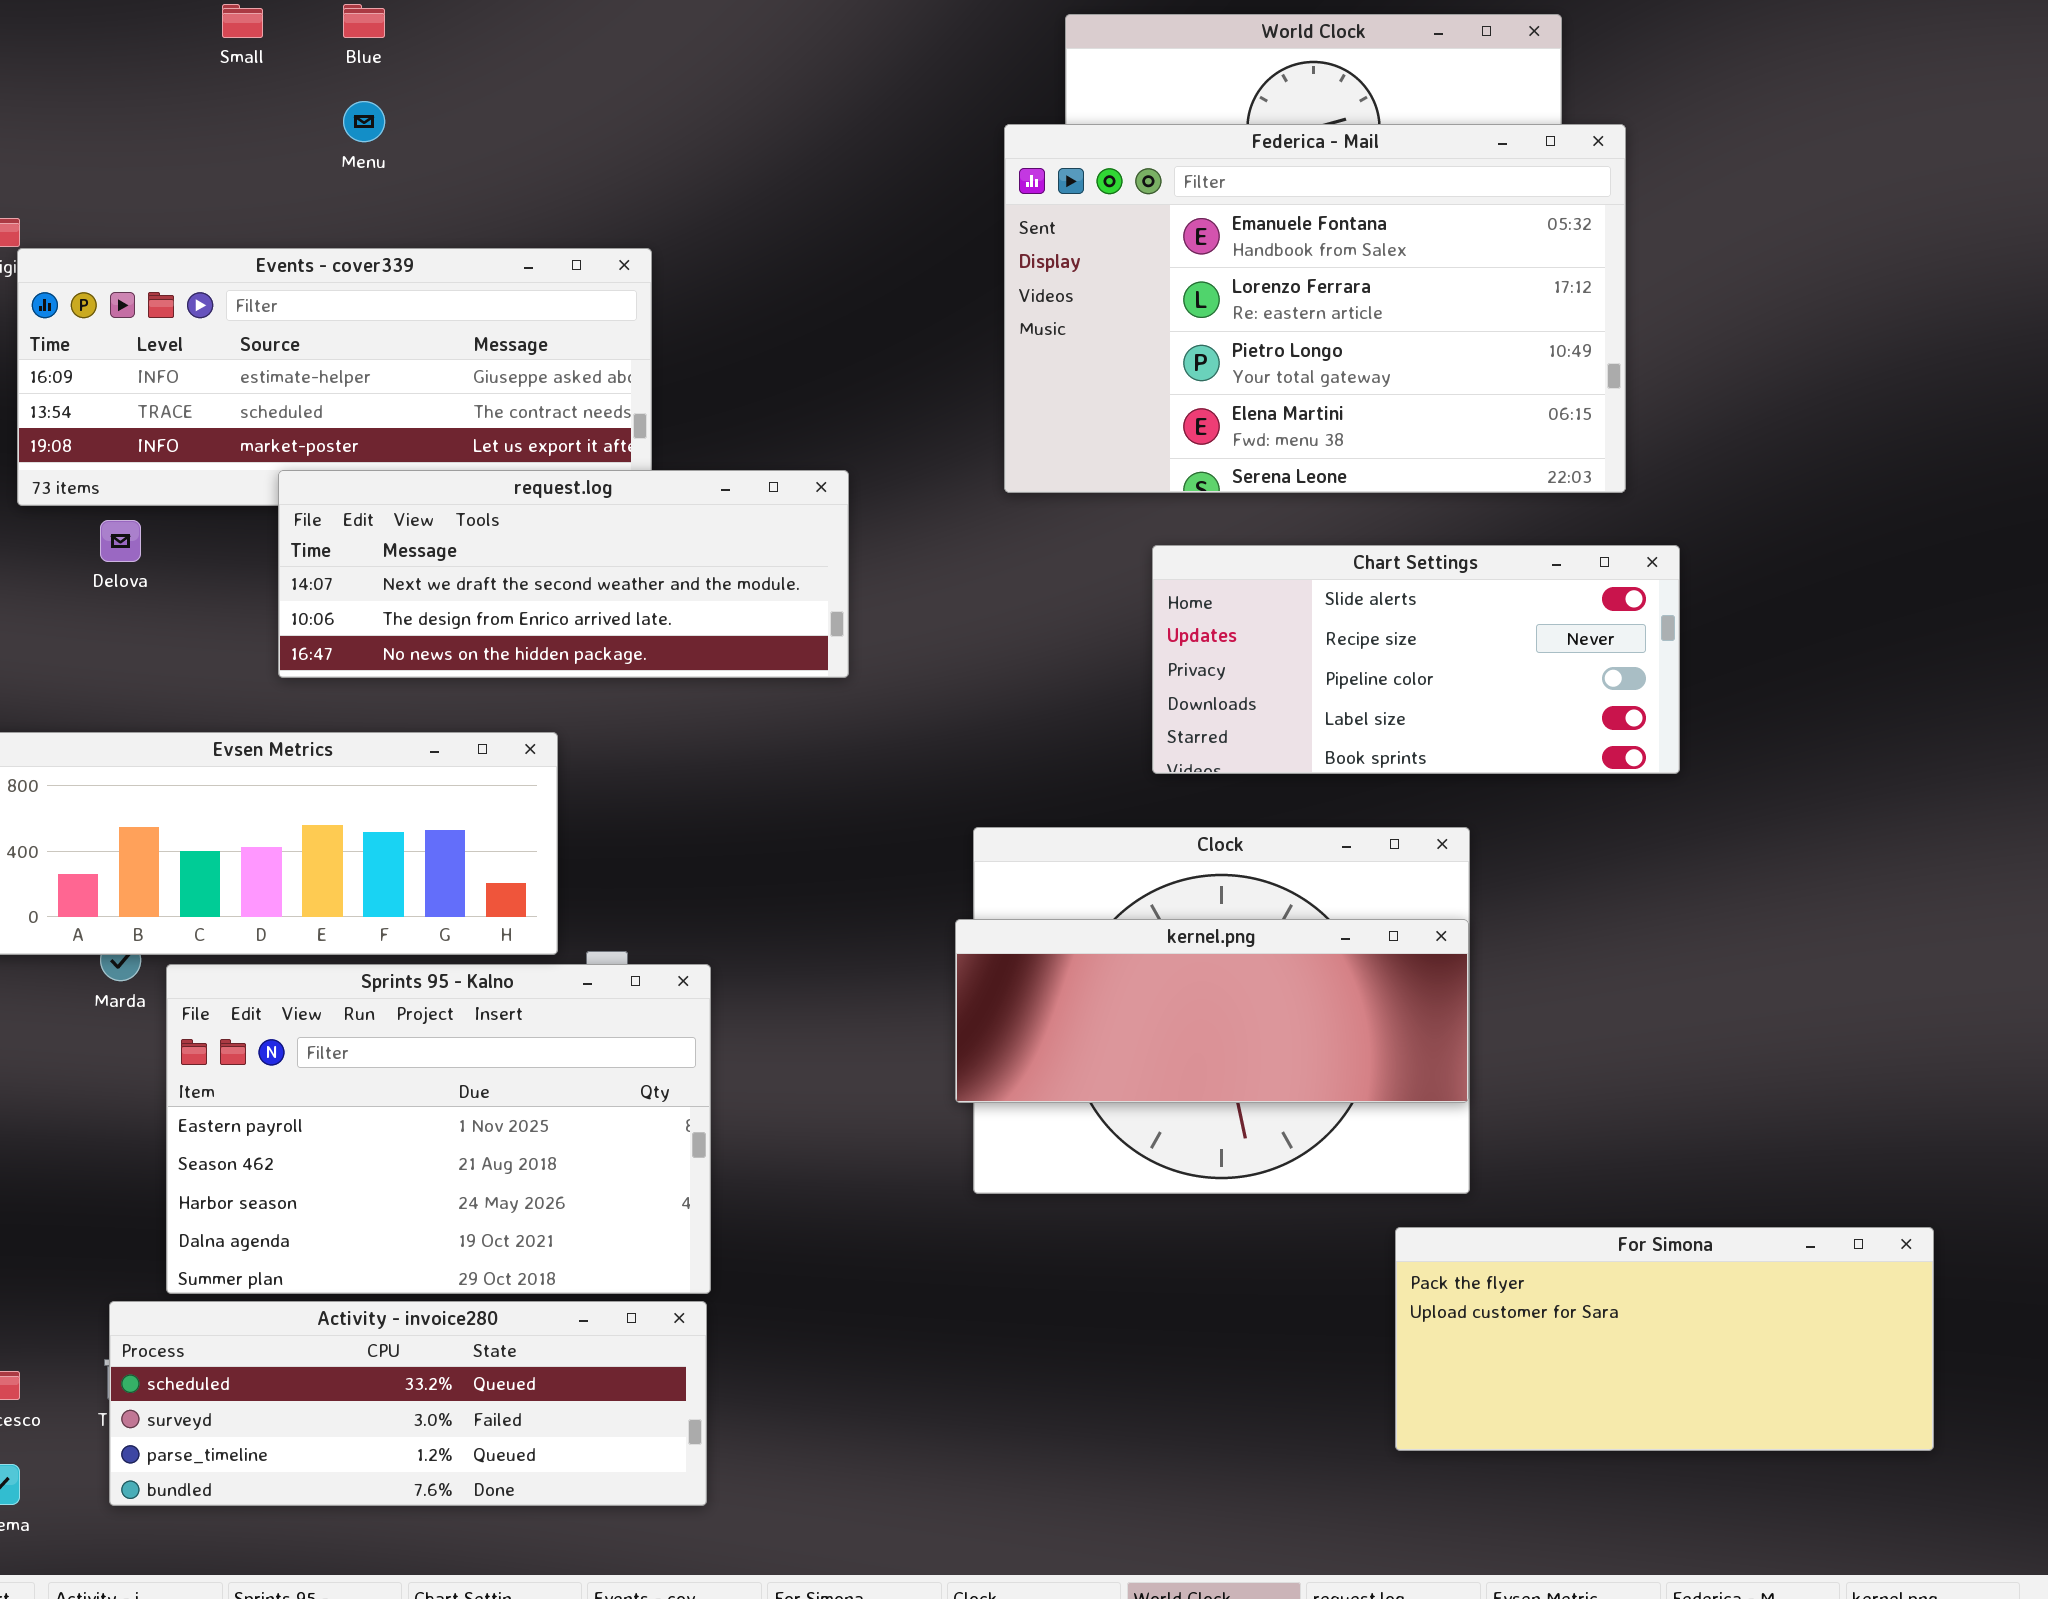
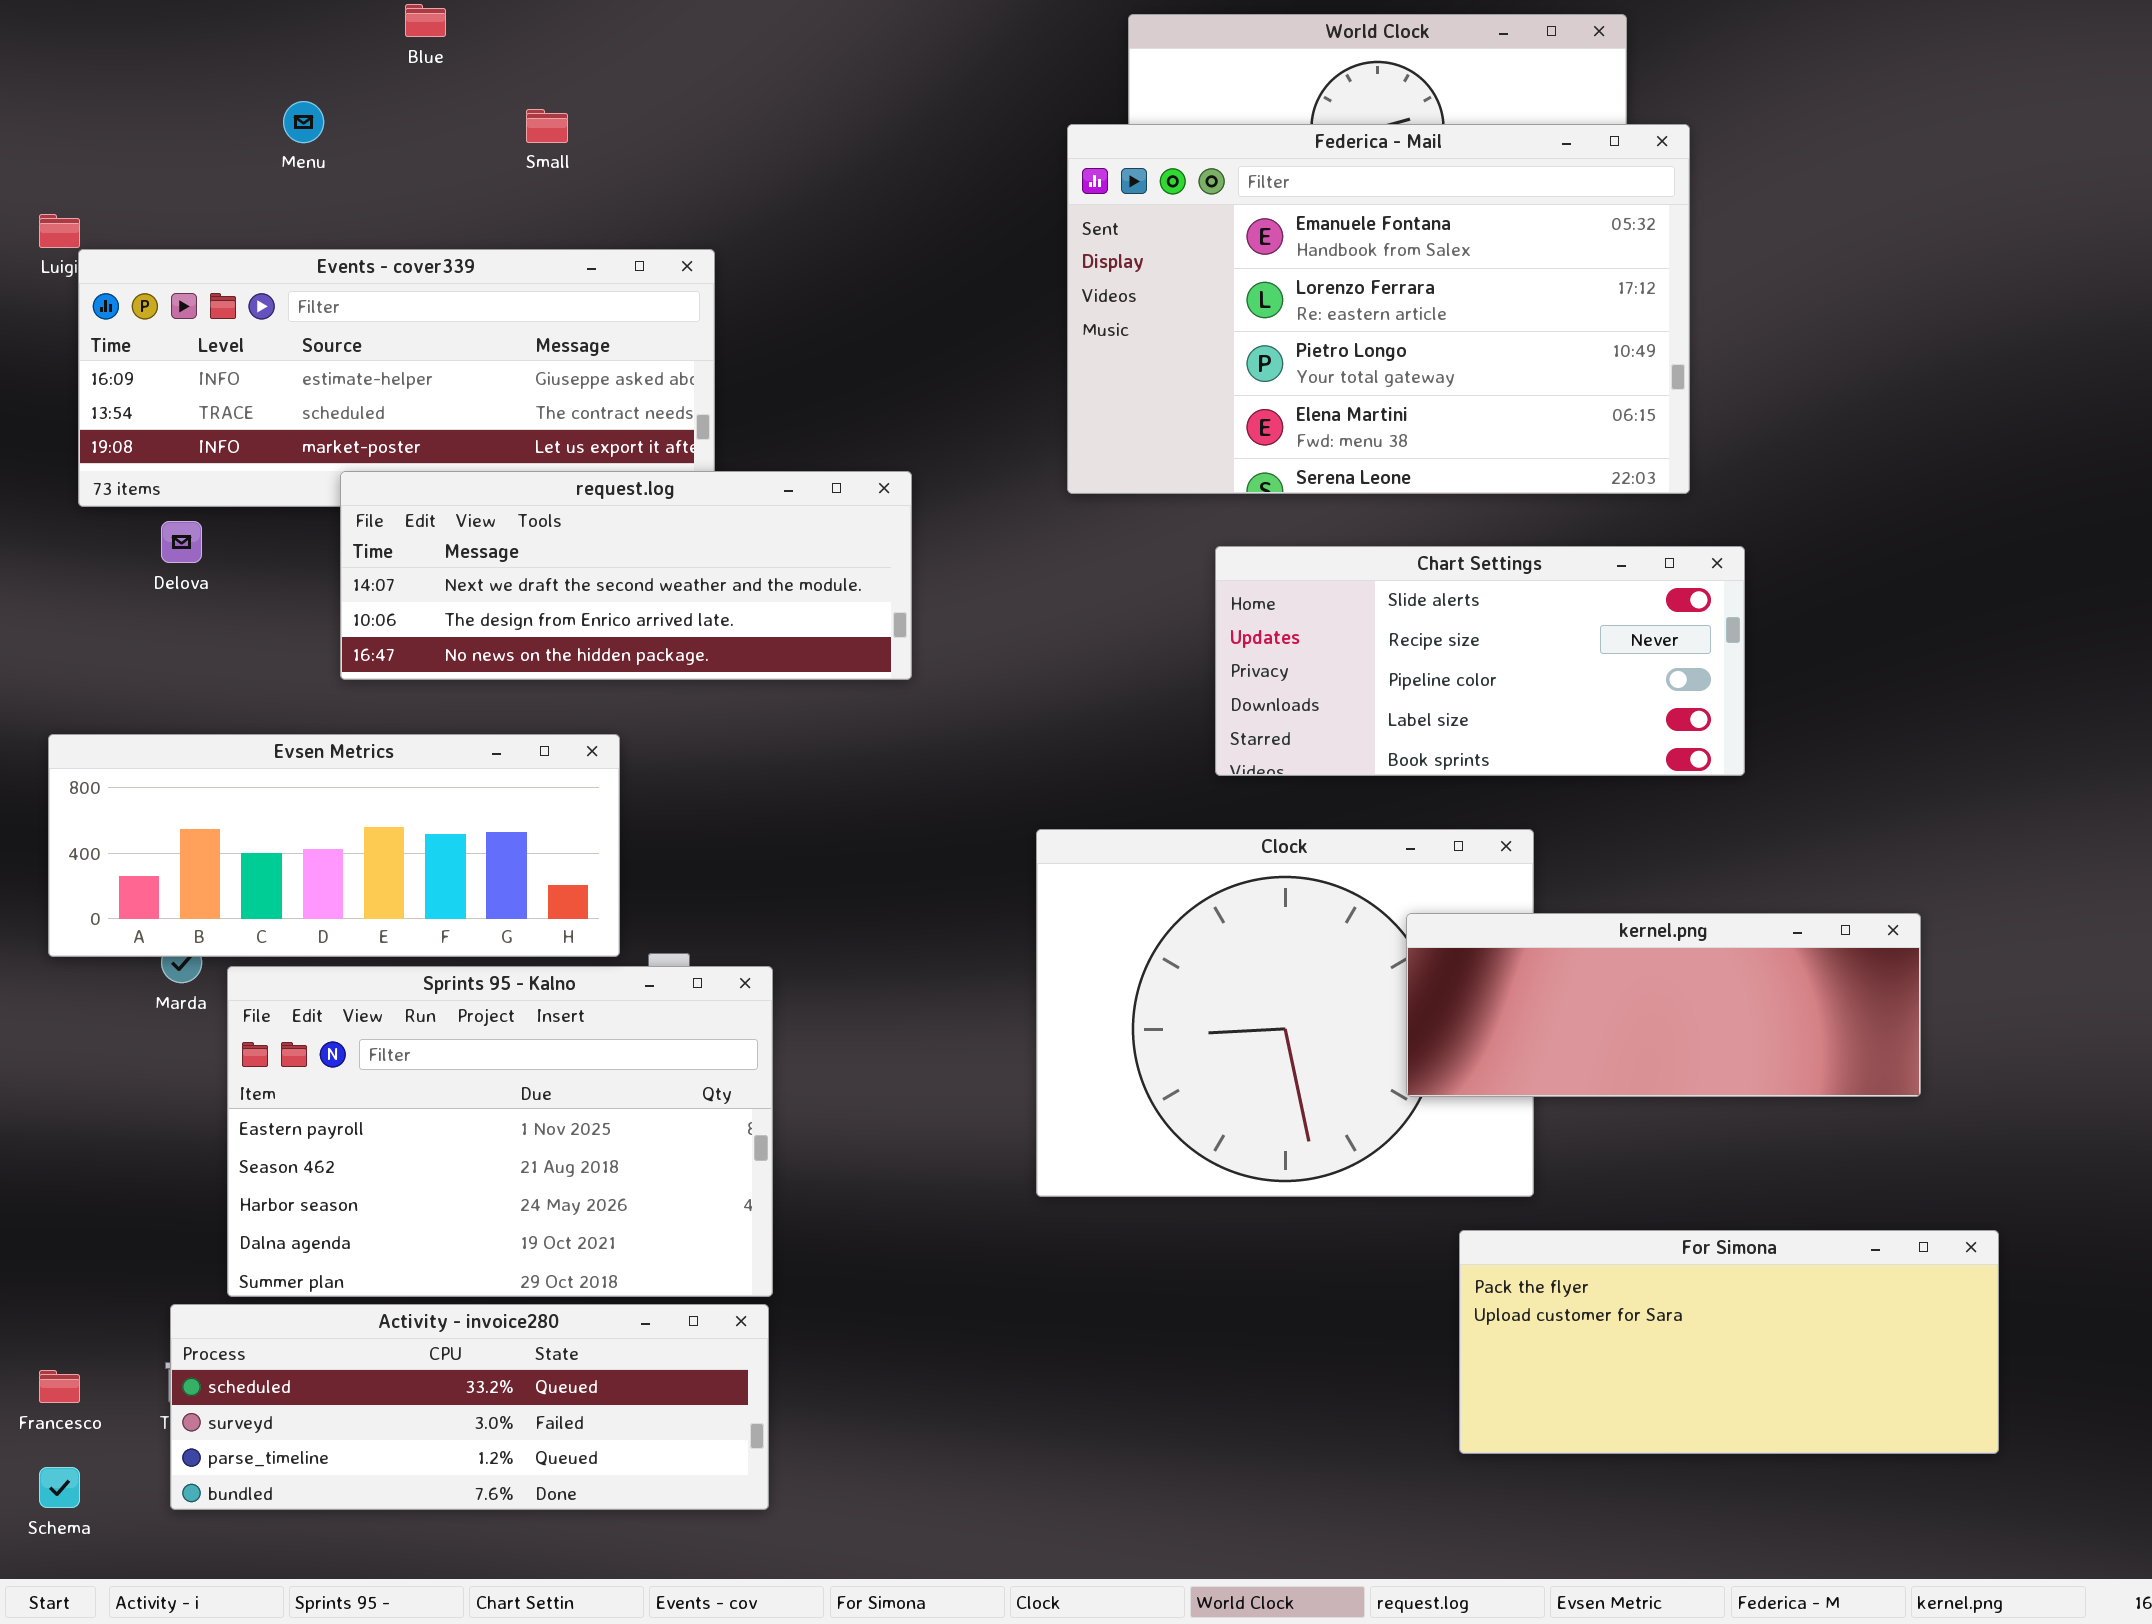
Small: [222,4,263,38] -> [526,109,568,143], moved
Menu: [343,101,385,142] -> [283,101,324,143], moved
kernel.png: [955,919,1469,1103] -> [1406,913,1921,1097], moved

